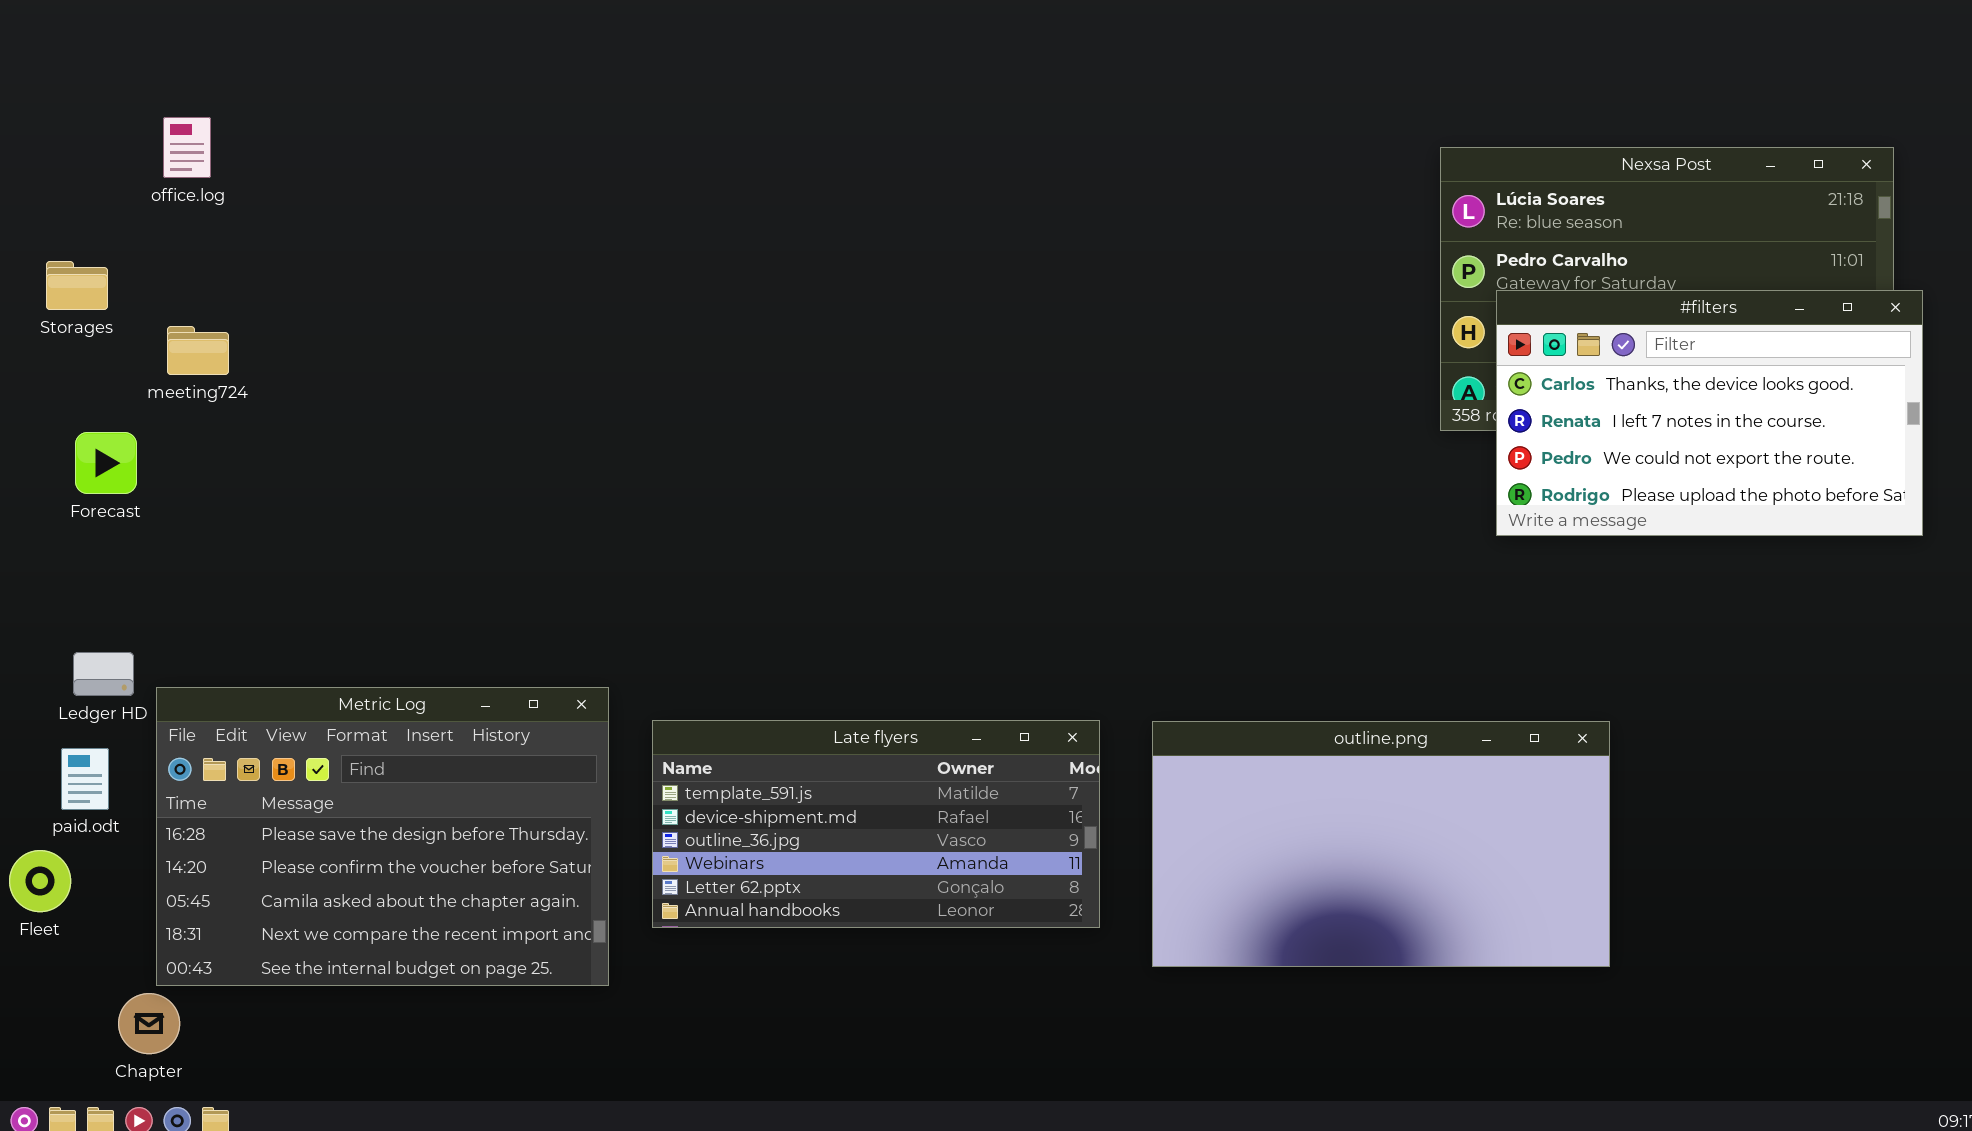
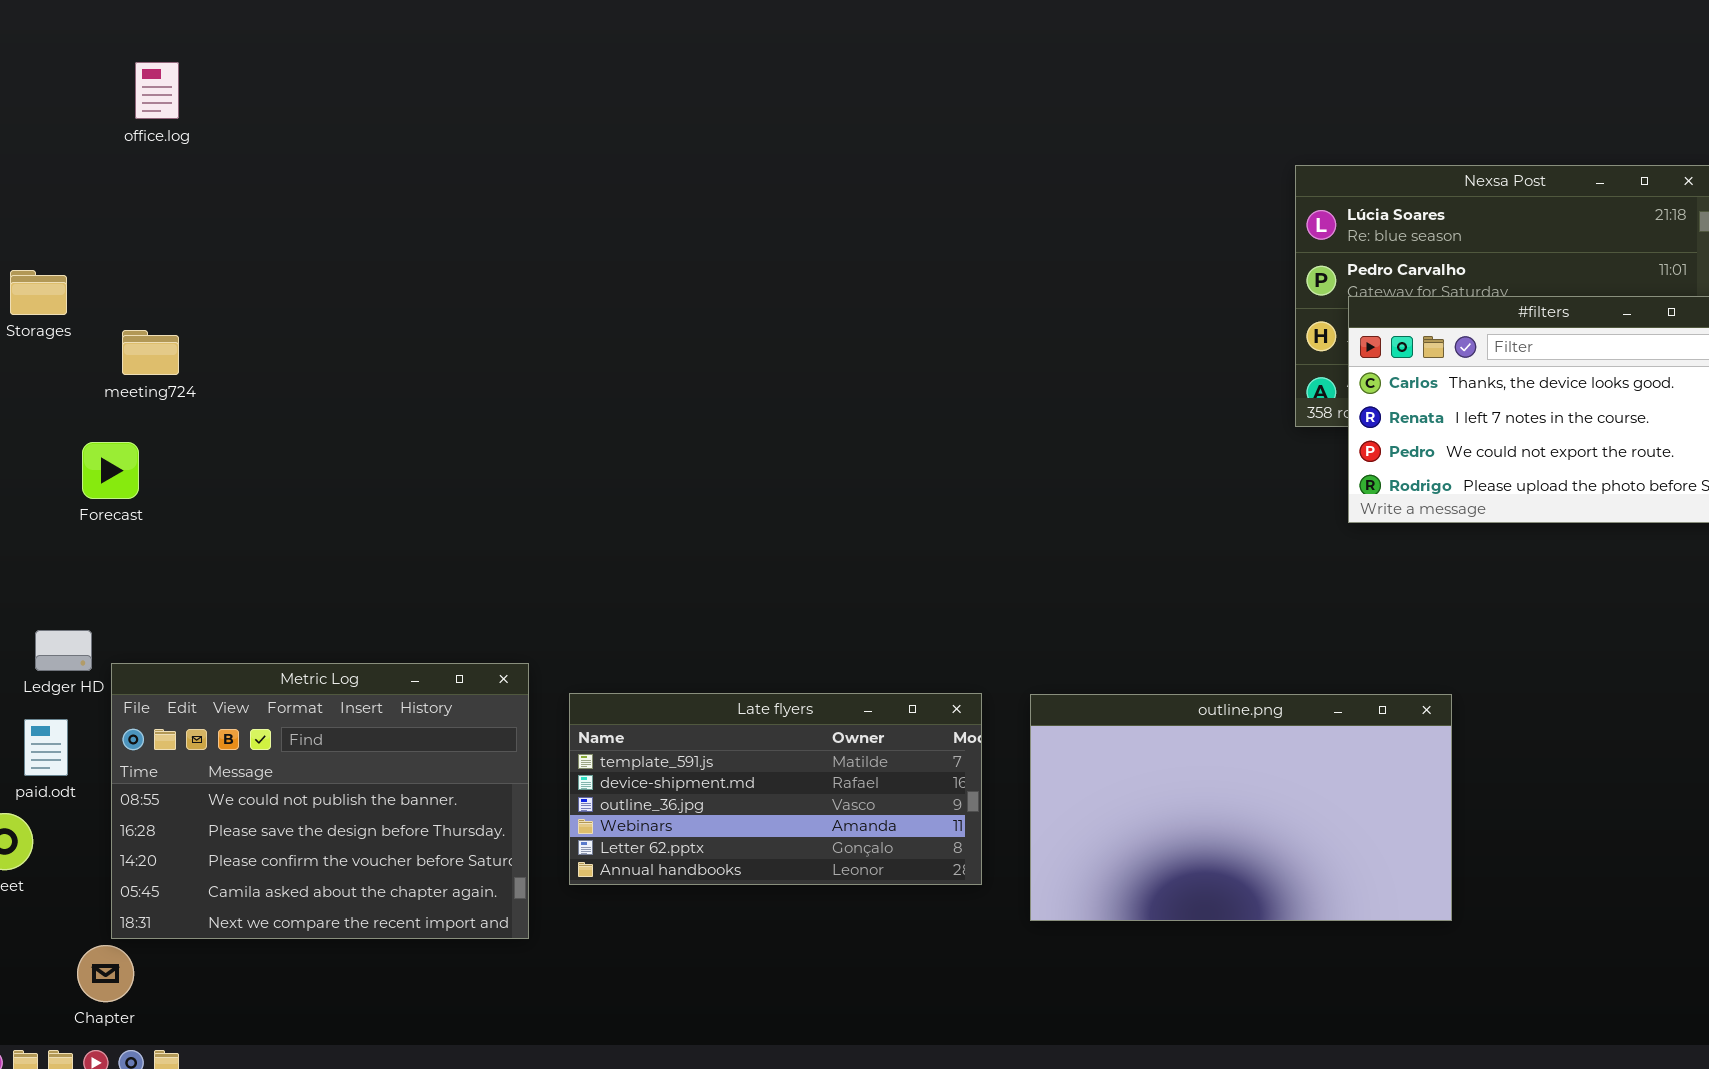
office.log: [163,117,211,178] -> [135,62,179,119], moved
Forecast: [75,432,137,494] -> [82,442,139,499], moved
Metric Log: [156,687,609,986] -> [111,663,529,939], scrolled up 1 row

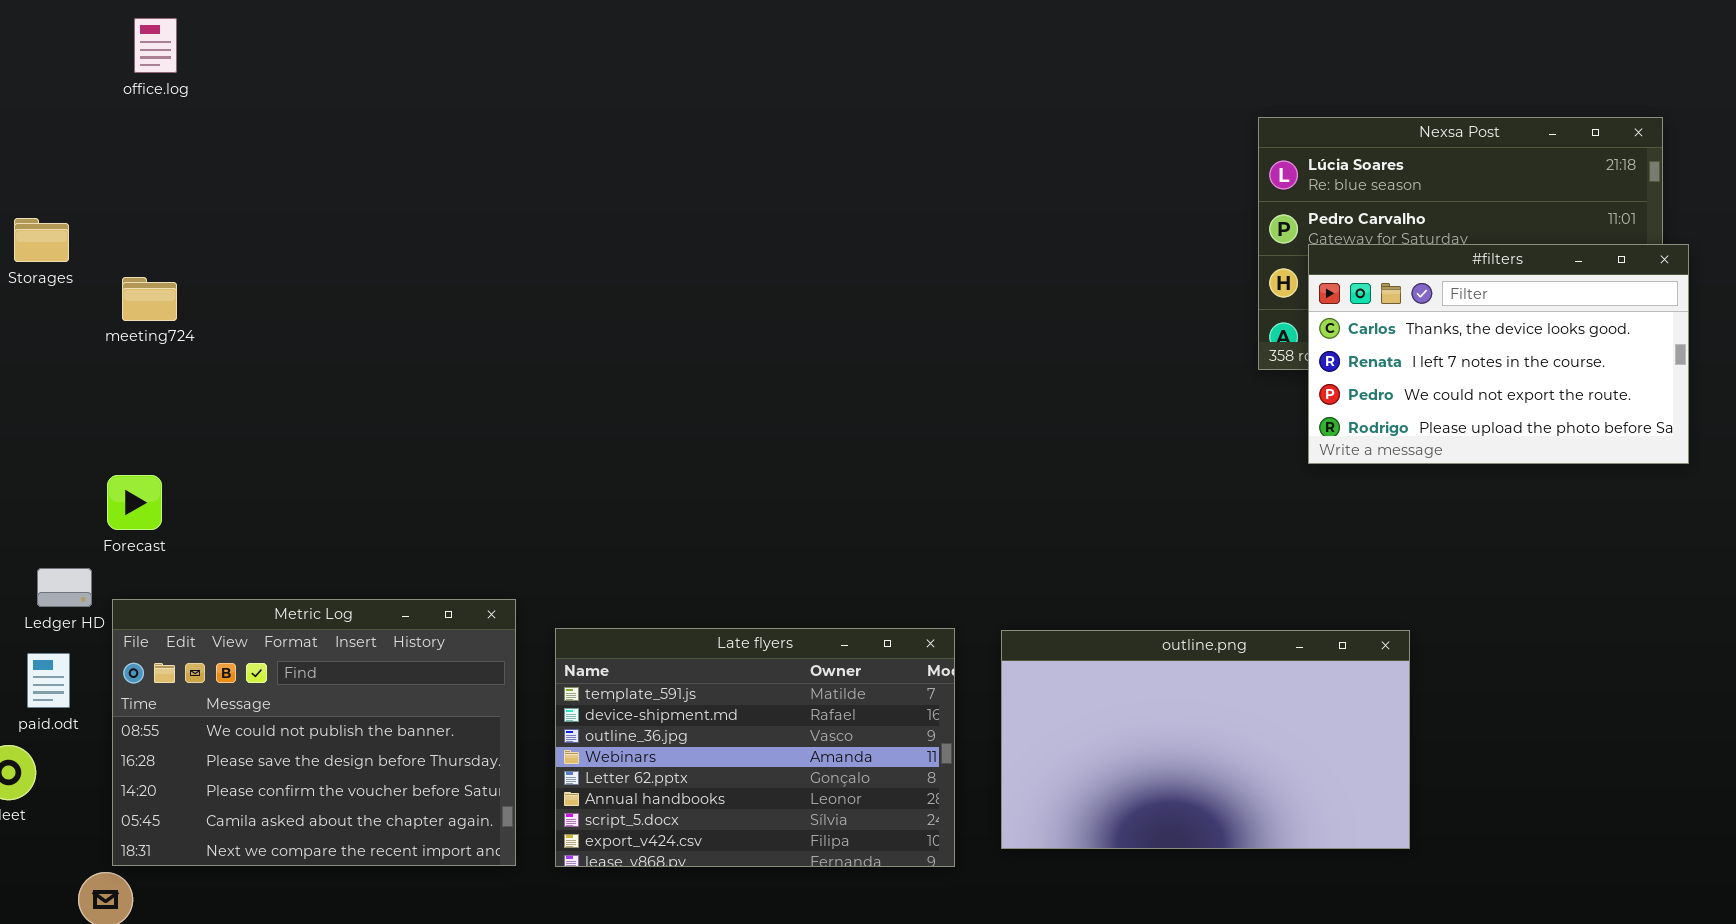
Forecast: [82,442,139,499] -> [107,475,162,530], moved
Late flyers: [569,693,982,885] -> [555,628,955,867], resized

